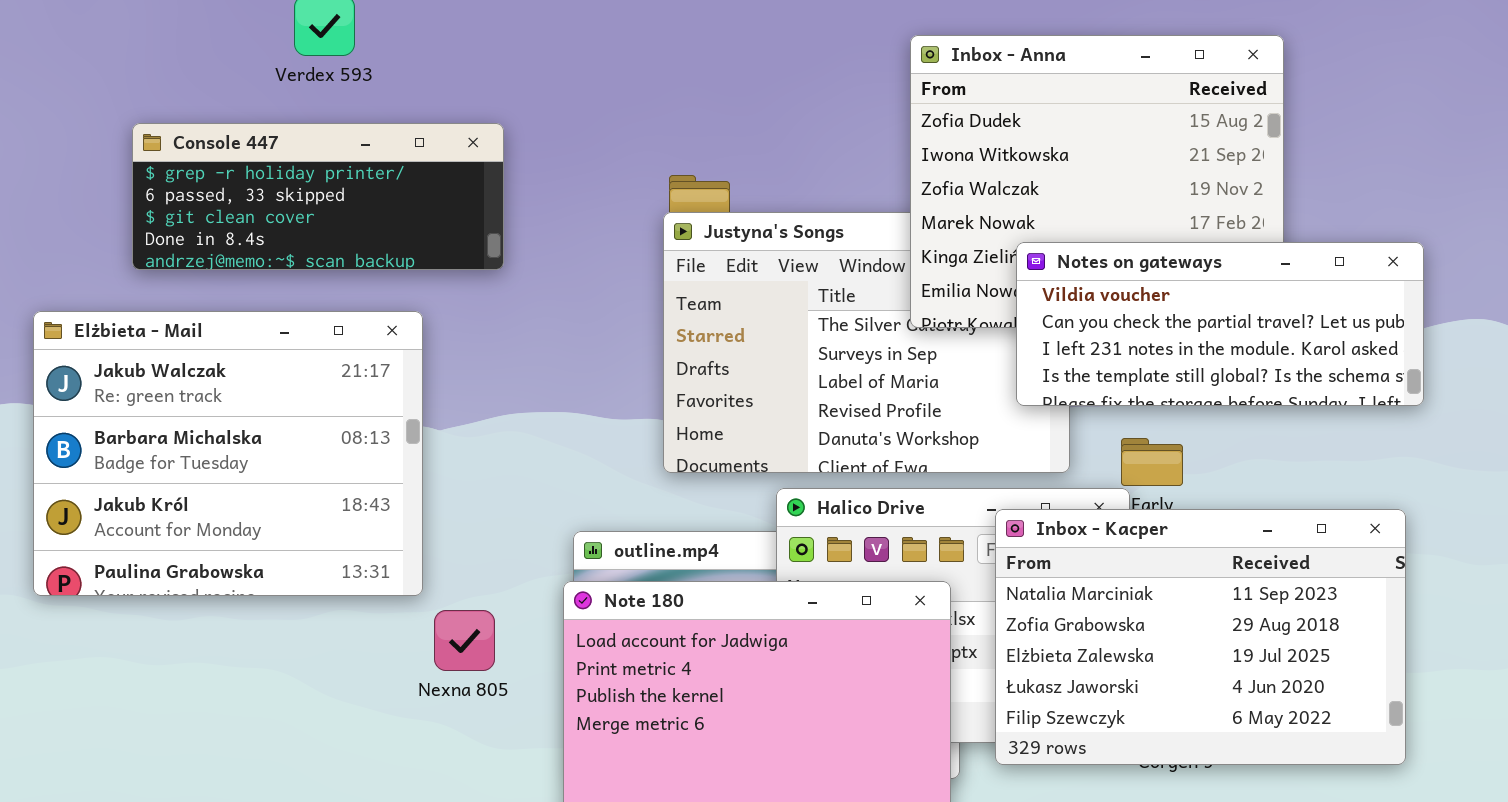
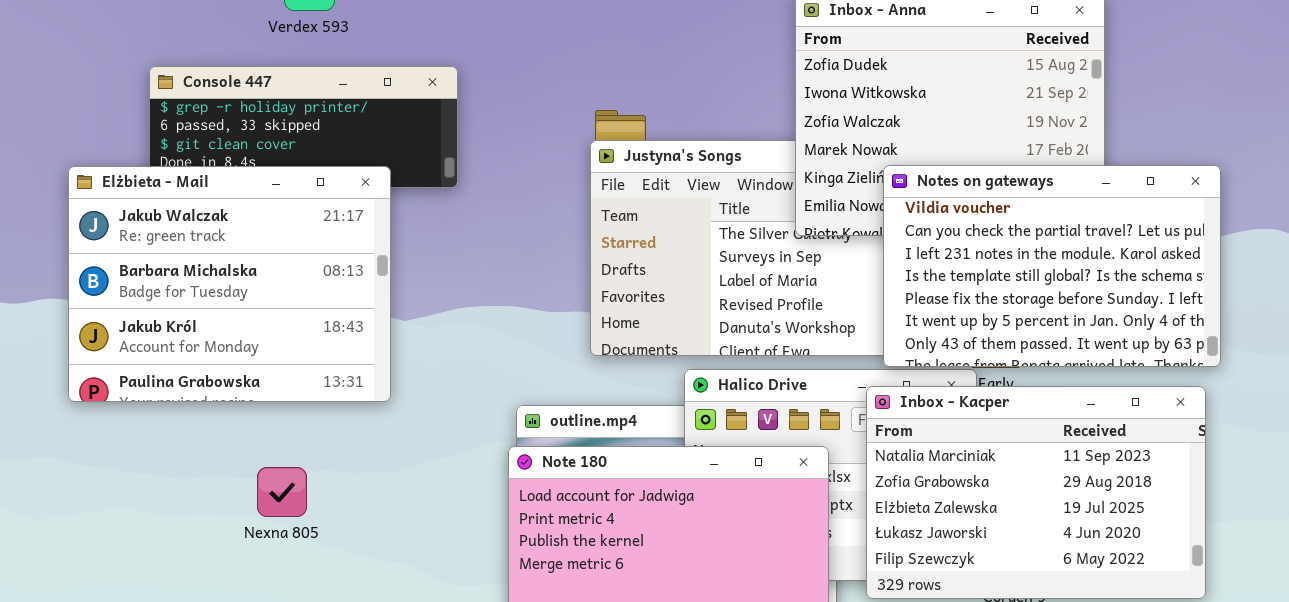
Notes on gateways: [1016,242,1424,406] -> [883,165,1221,367], resized
Elżbieta - Mail: [33,311,423,596] -> [68,166,391,402], moved
Nexna 805: [434,610,495,671] -> [257,467,307,517], moved

